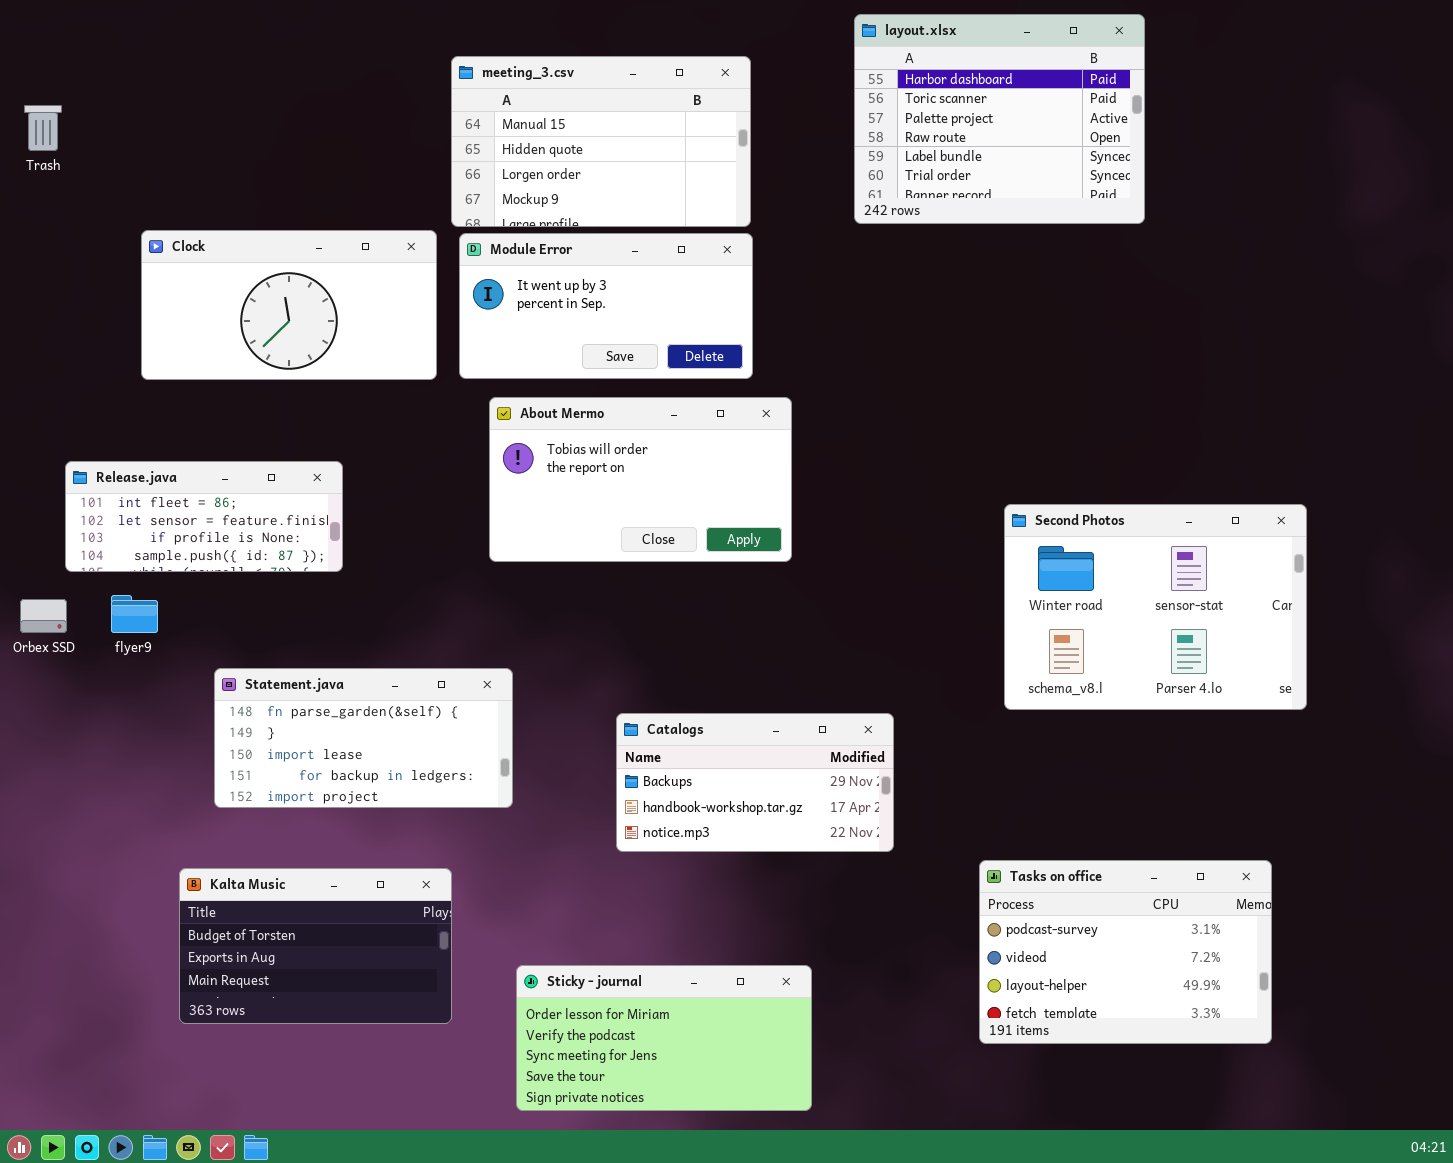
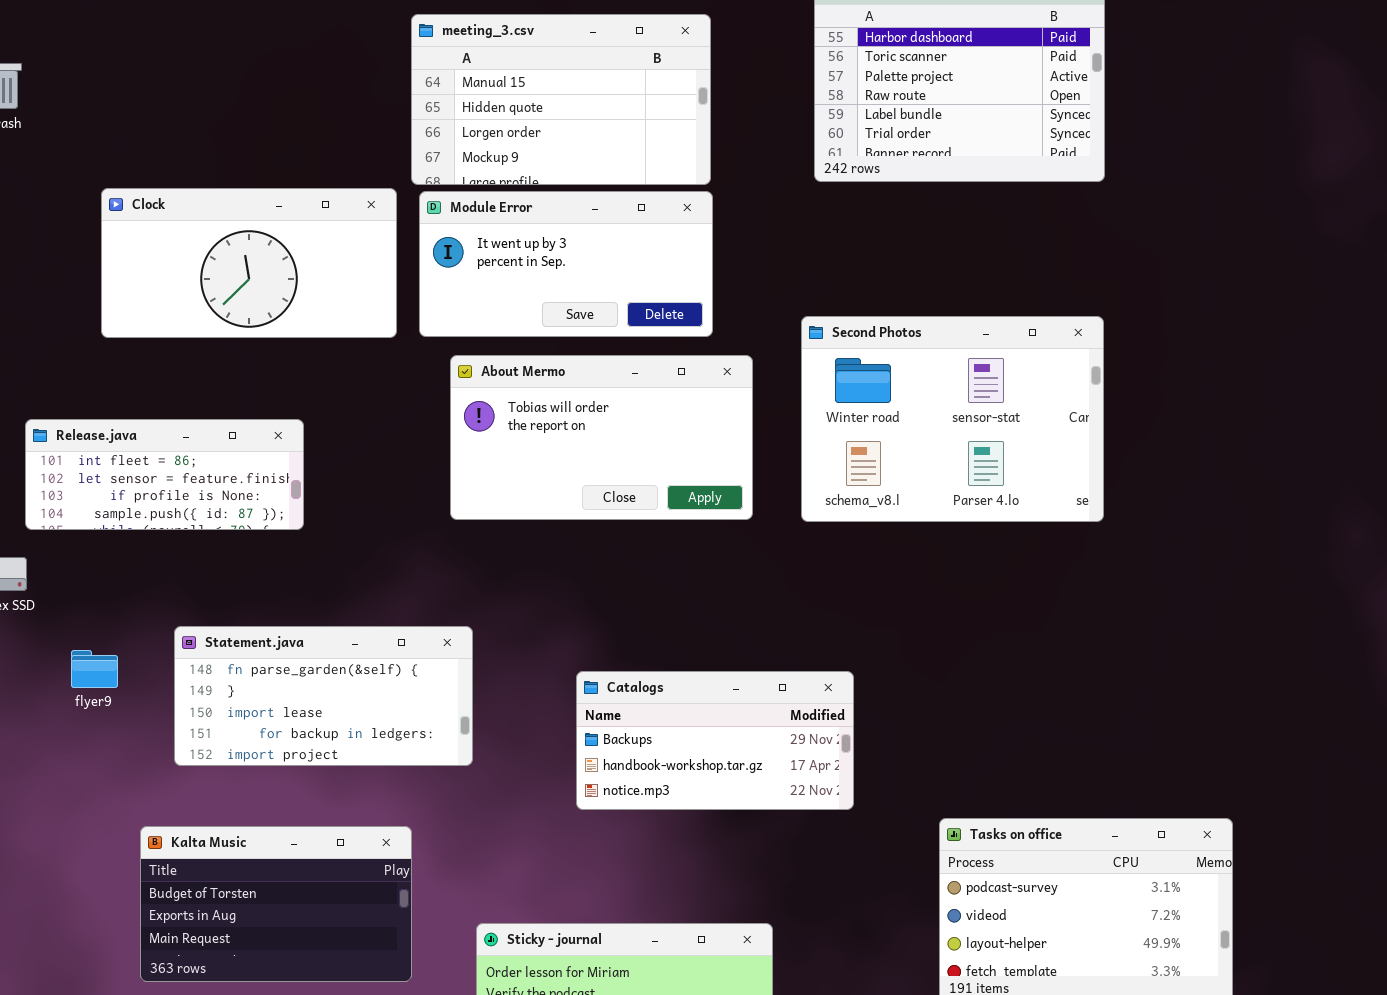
Second Photos: [1004,504,1307,710] -> [801,316,1104,522], moved
flyer9: [111,595,158,633] -> [71,650,118,688], moved

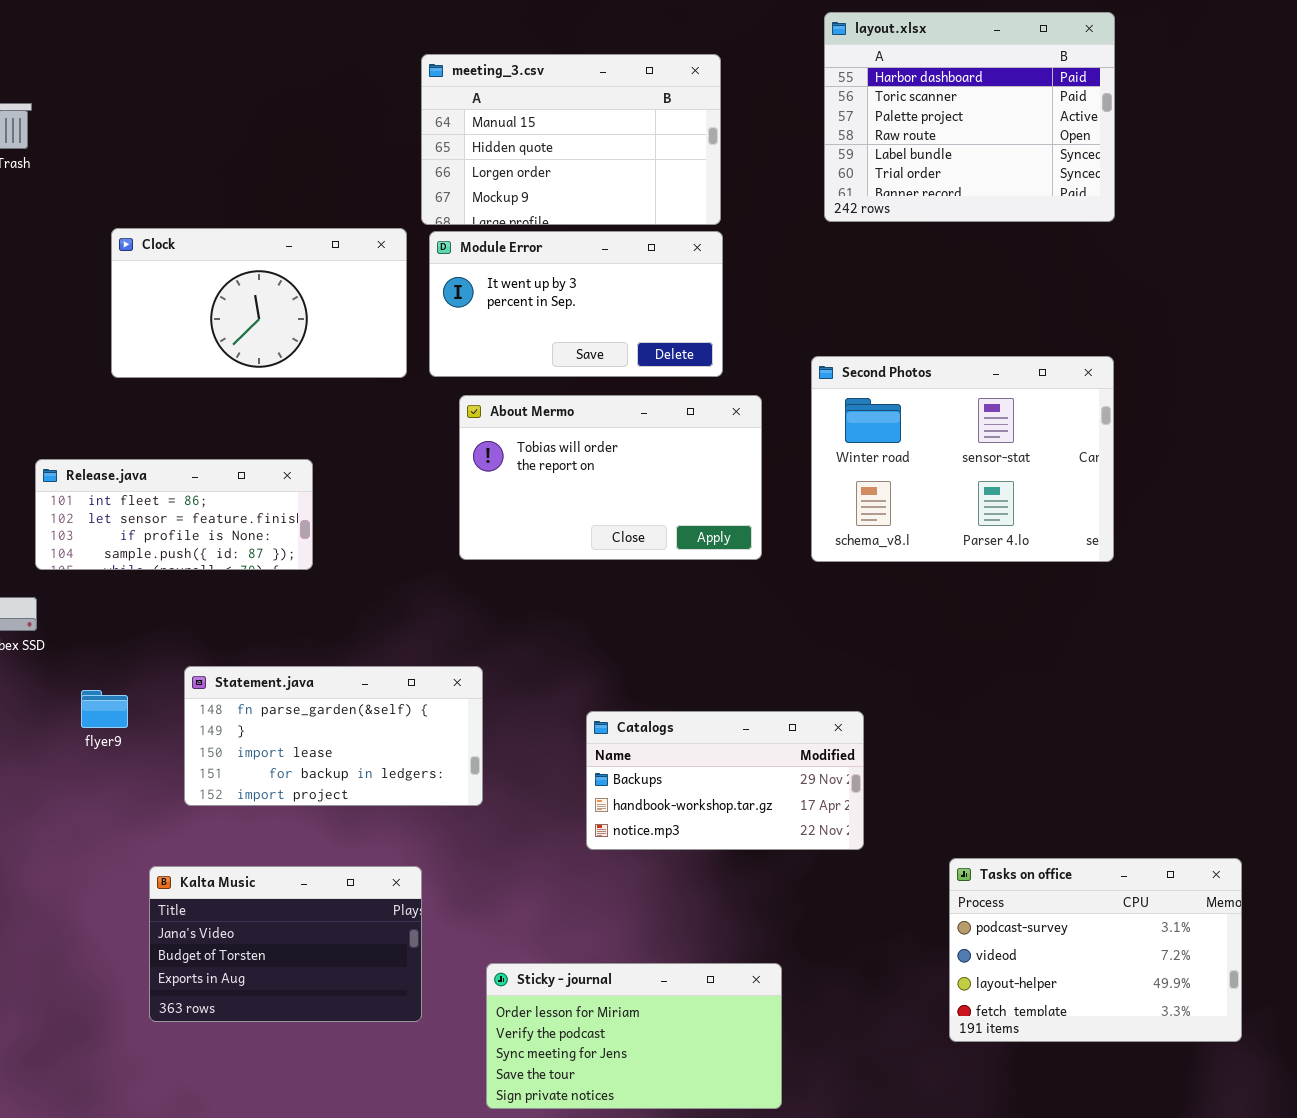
Kalta Music: [140,826,412,982] -> [149,866,422,1022], scrolled up 1 row

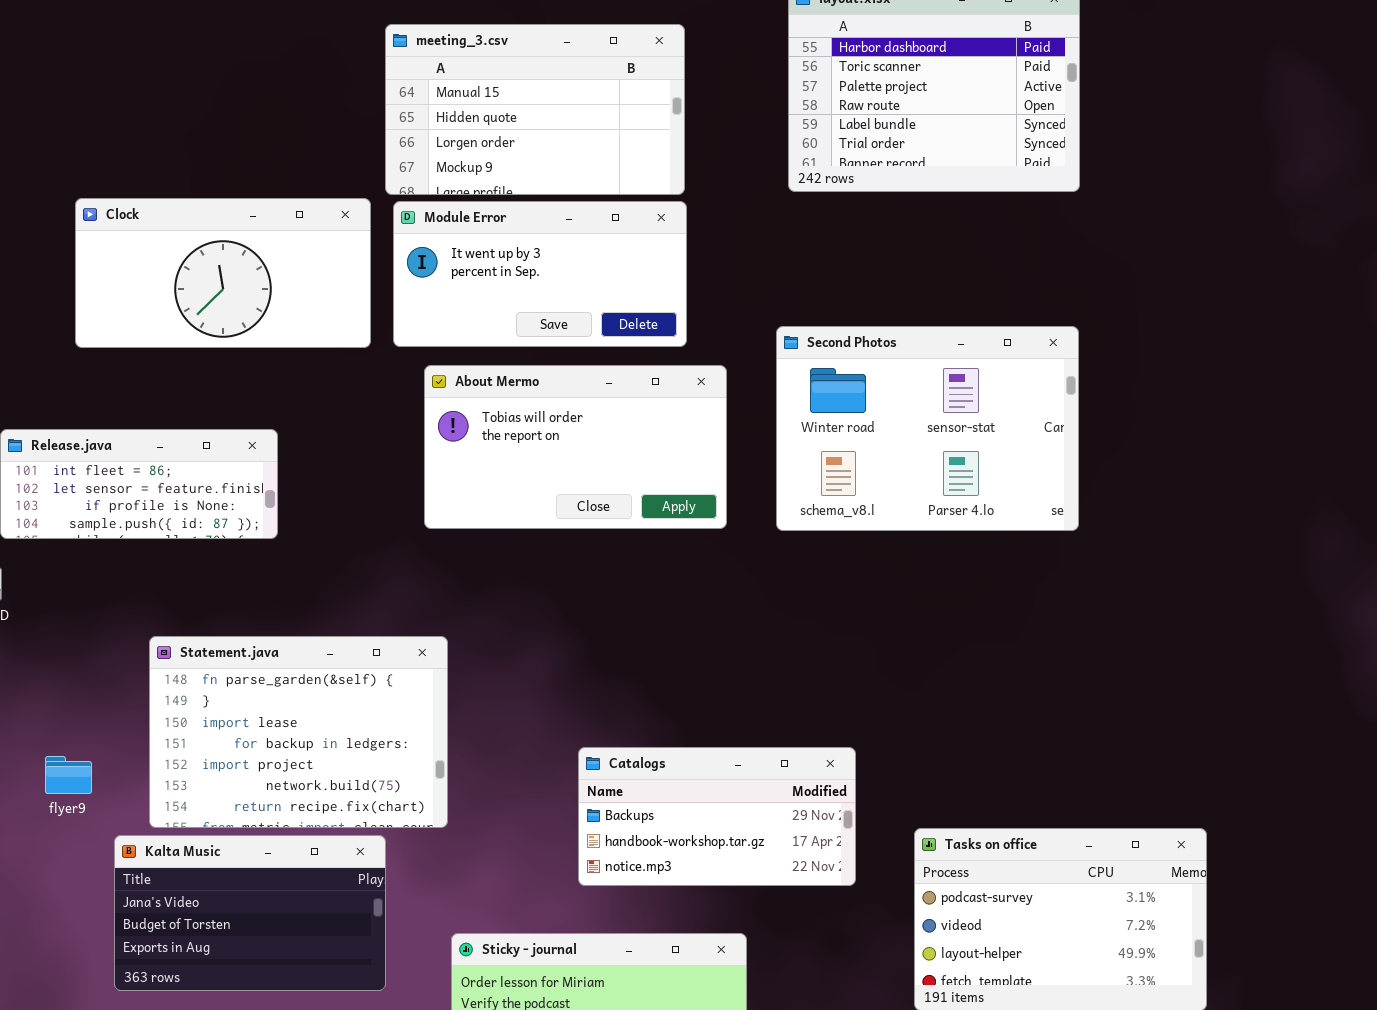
Statement.java: [184,666,483,806] -> [149,636,448,828], resized
flyer9: [81,690,128,728] -> [45,756,92,794], moved
Catalogs: [586,711,864,850] -> [578,747,856,886], moved

